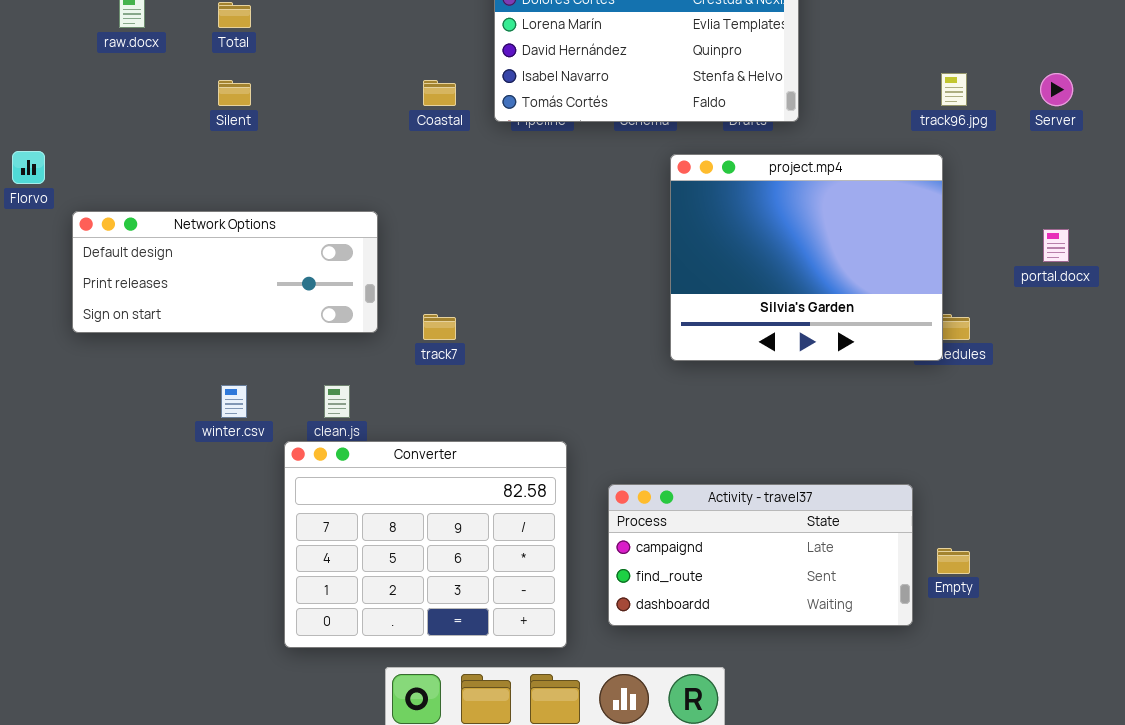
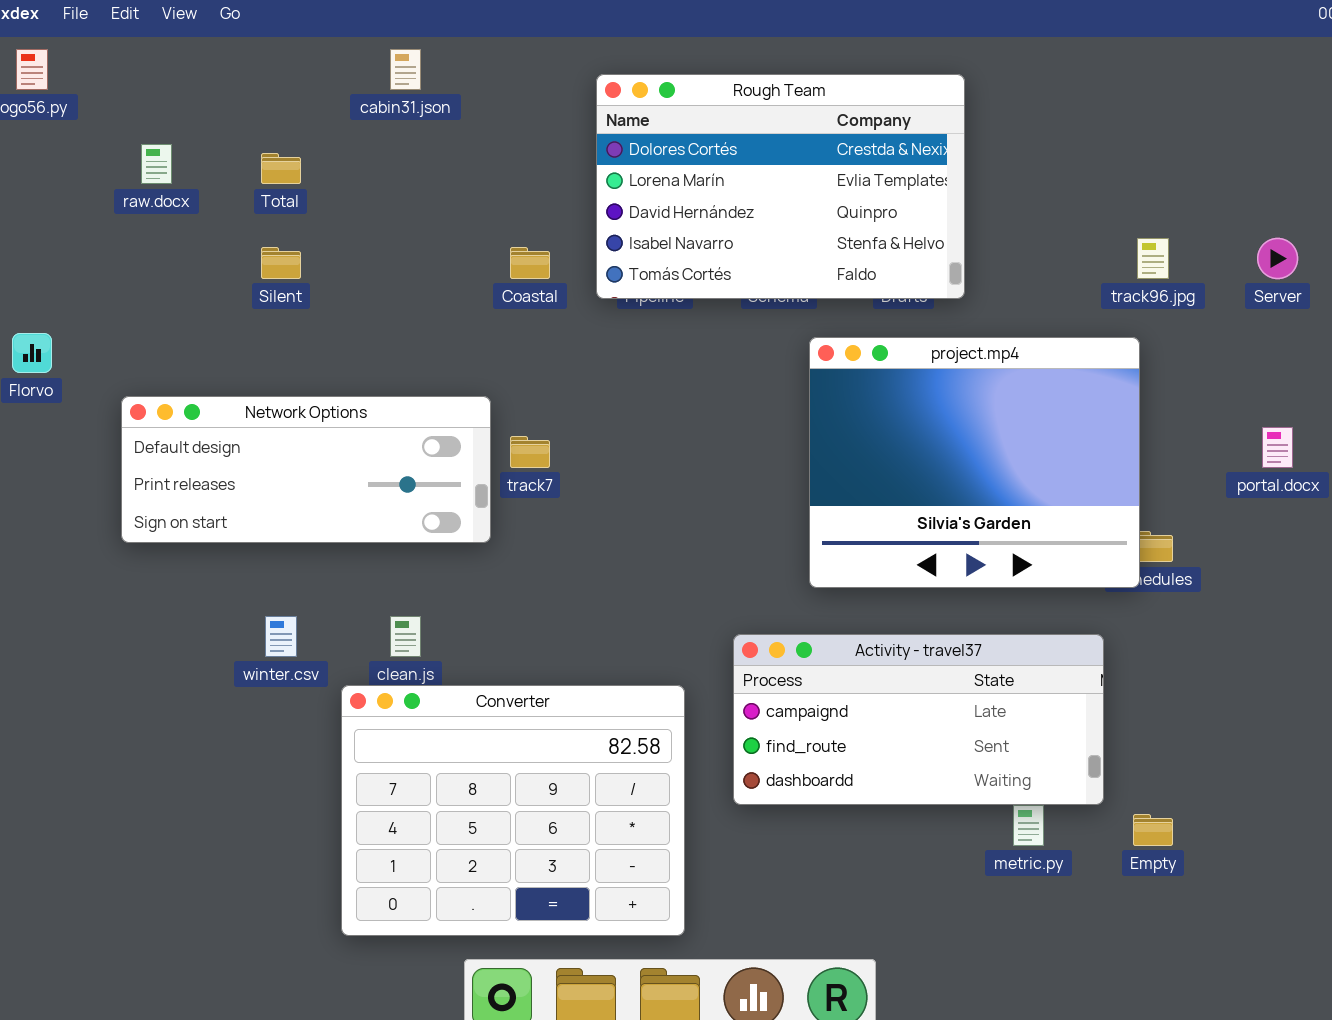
Network Options: [72,211,378,333] -> [121,396,491,543], moved
track7: [423,314,456,340] -> [510,436,550,468], moved
Activity - travel37: [608,484,913,626] -> [733,634,1104,805], moved

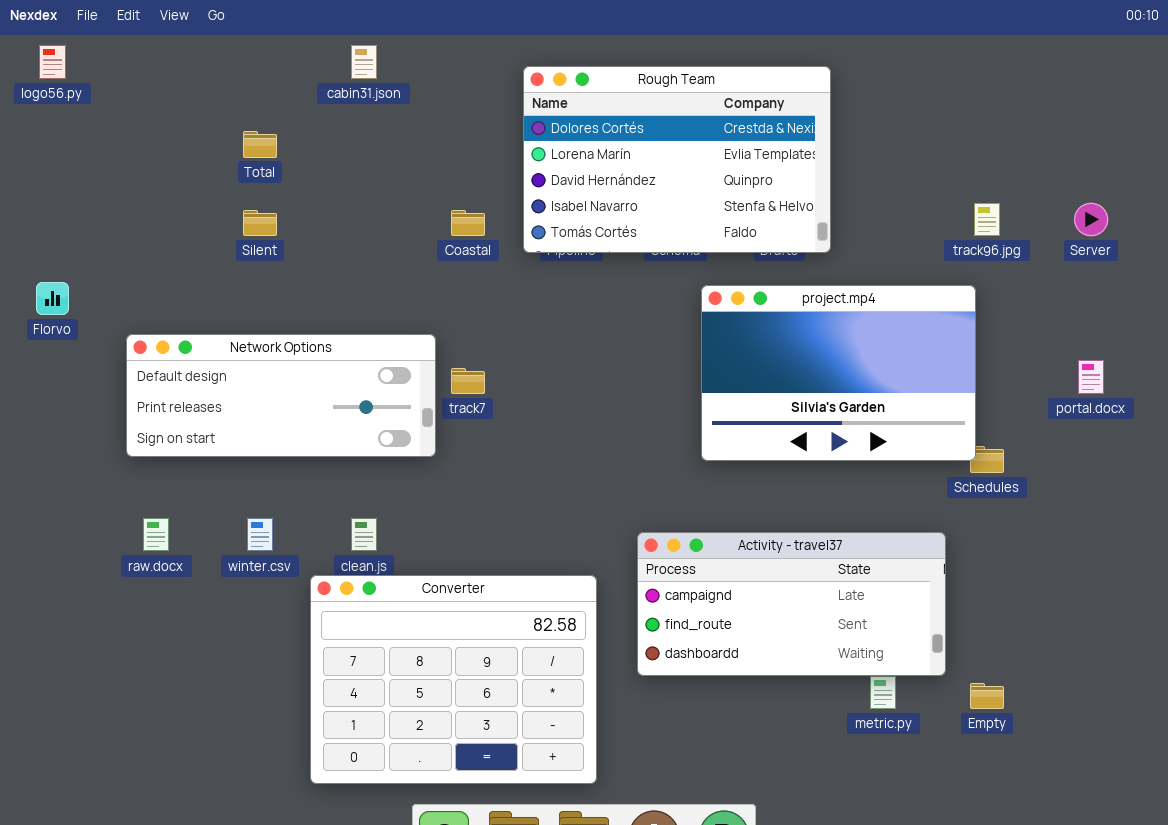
raw.docx: [141,144,172,184] -> [143,518,169,551], moved
project.mp4: [809,337,1140,588] -> [701,285,976,461], resized

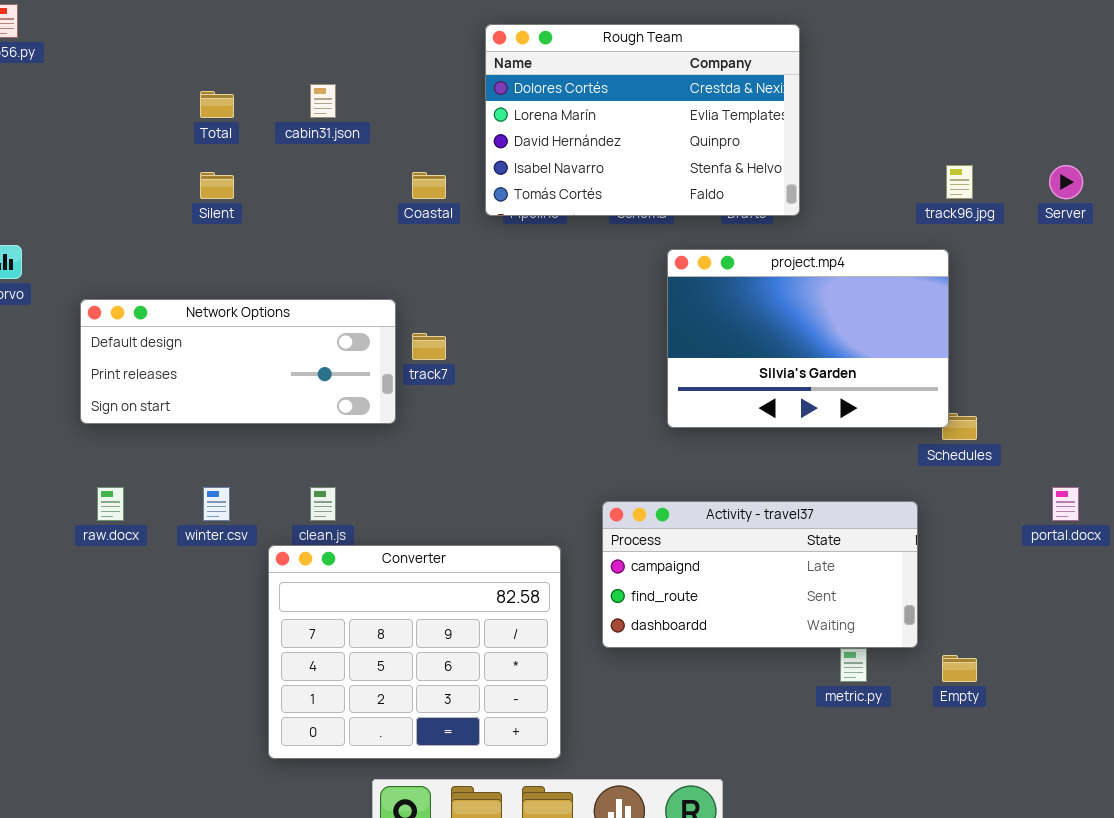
cabin31.json: [351,45,377,79] -> [310,84,336,118], moved
portal.docx: [1078,360,1104,394] -> [1052,487,1079,521], moved

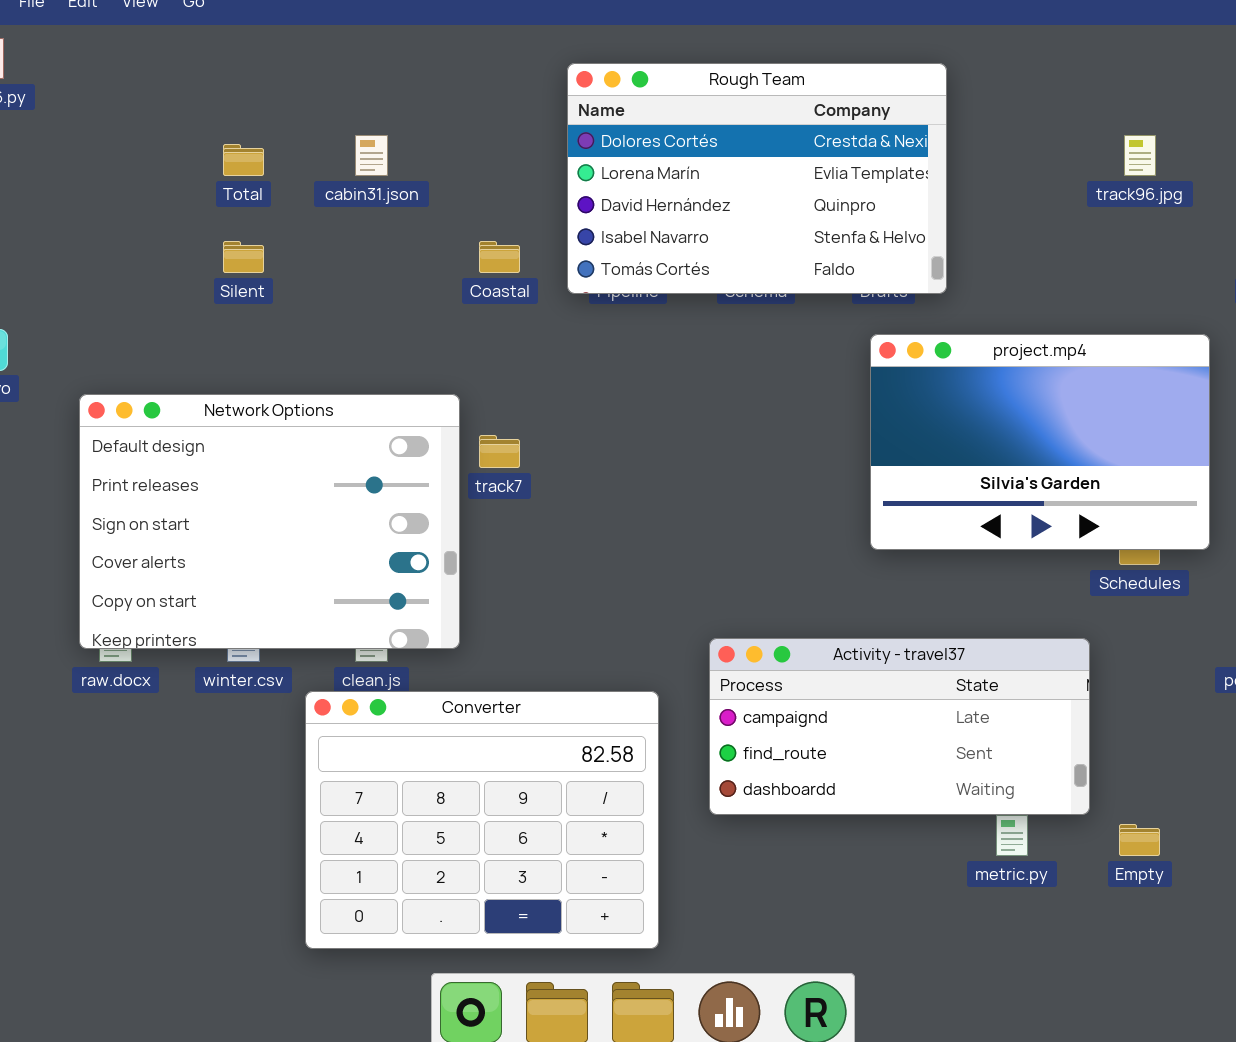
track96.jpg: [946,165,973,199] -> [1124,135,1156,176], moved
project.mp4: [667,249,949,428] -> [870,334,1210,550], moved
Network Options: [80,299,396,424] -> [79,394,460,649], resized

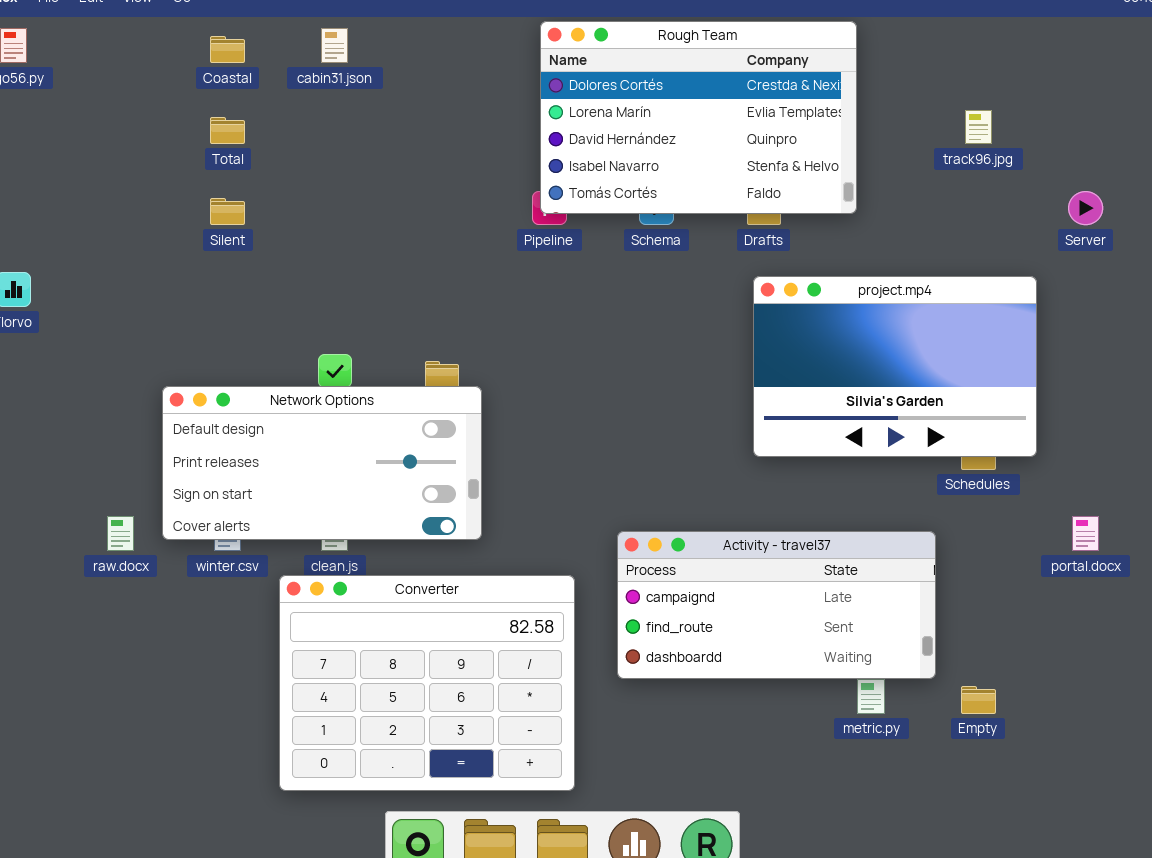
Rough Team: [567,63,947,294] -> [540,21,857,214], moved
cabin31.json: [355,135,388,176] -> [321,28,348,63], moved
Coastal: [479,241,520,273] -> [210,36,245,63], moved
Network Options: [79,394,460,649] -> [162,386,482,540], moved, resized

